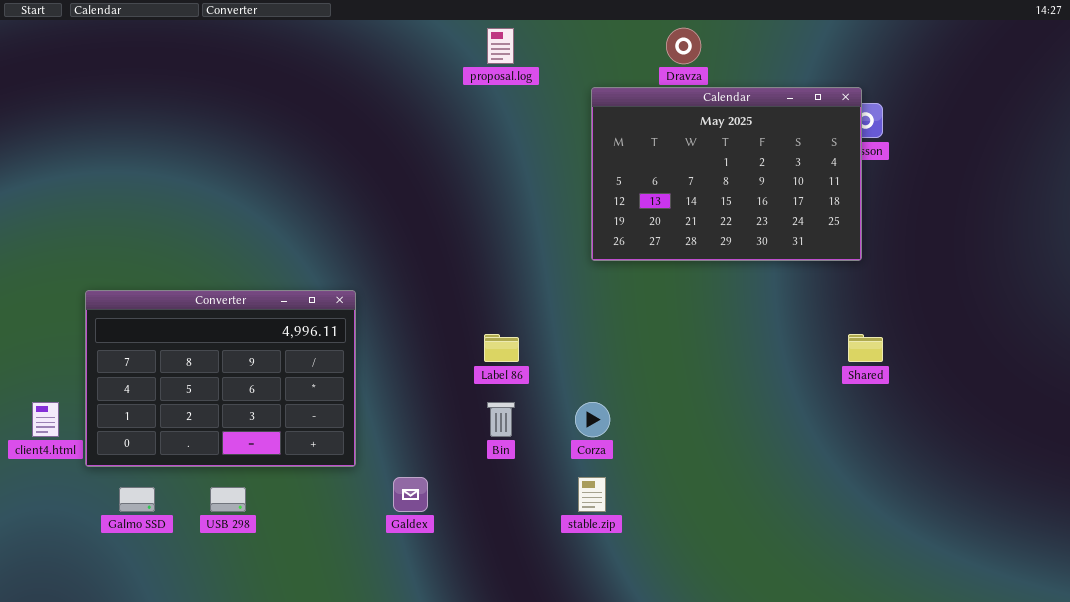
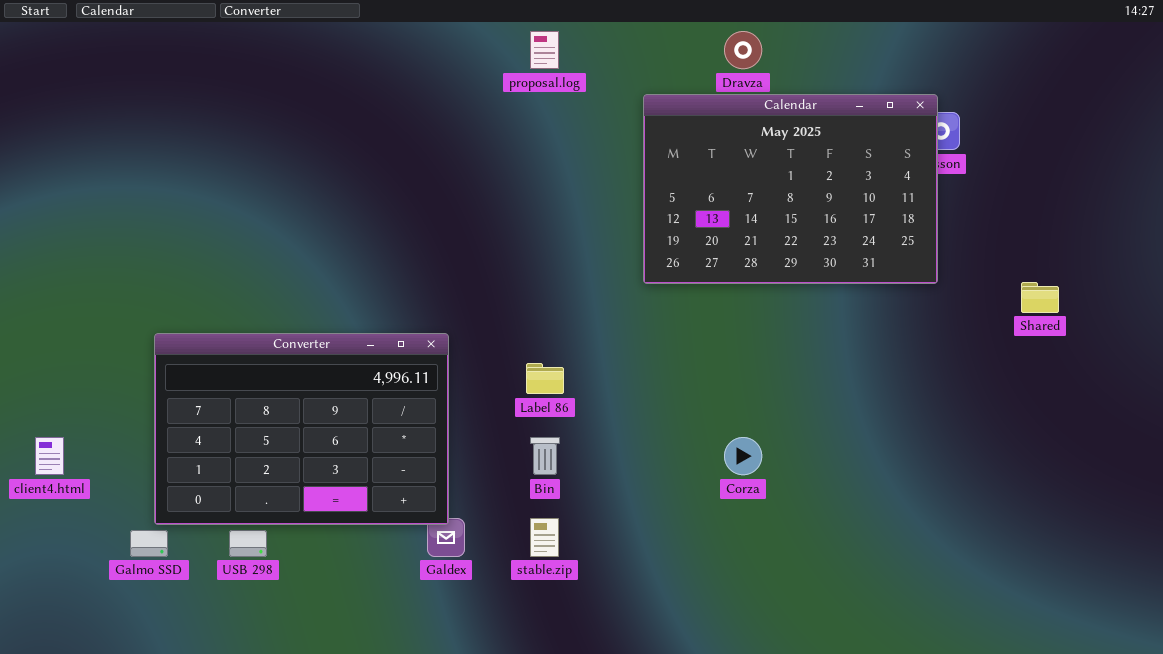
Converter: [85,290,356,467] -> [154,333,449,525], moved
Shared: [848,334,883,362] -> [1021,282,1059,313], moved
Corza: [575,402,610,437] -> [724,437,762,475], moved
stable.zip: [578,477,606,512] -> [530,518,559,557], moved

